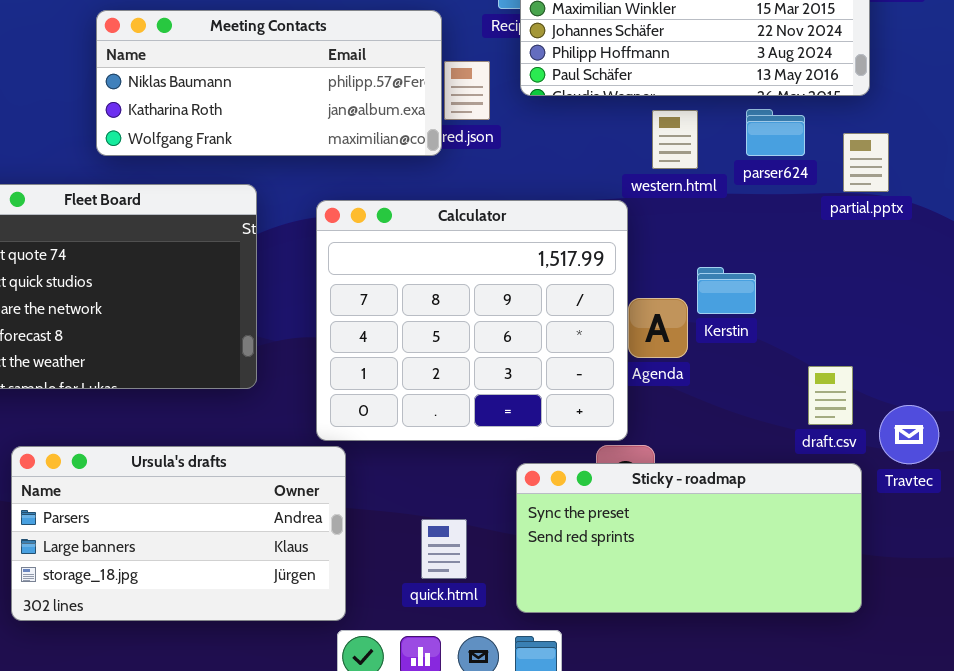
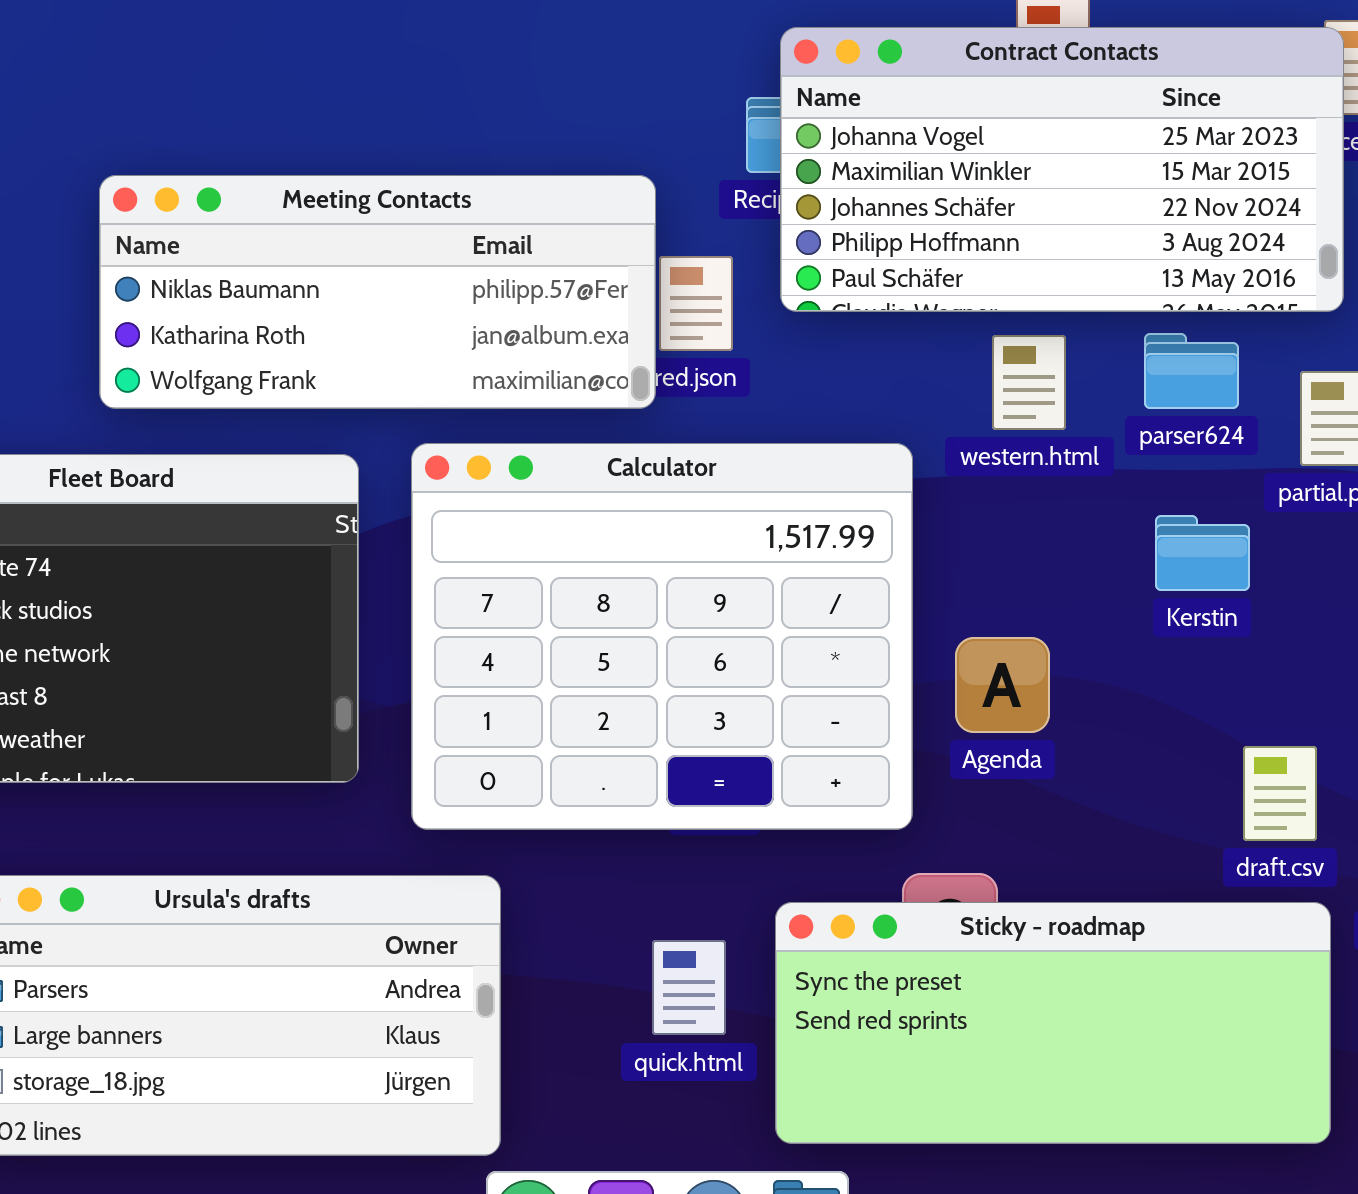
Calculator: [316,200,628,441] -> [411,443,913,830], moved
Kerstin: [697,267,756,314] -> [1155,515,1250,591], moved
quick.html: [421,519,467,579] -> [652,940,726,1035], moved

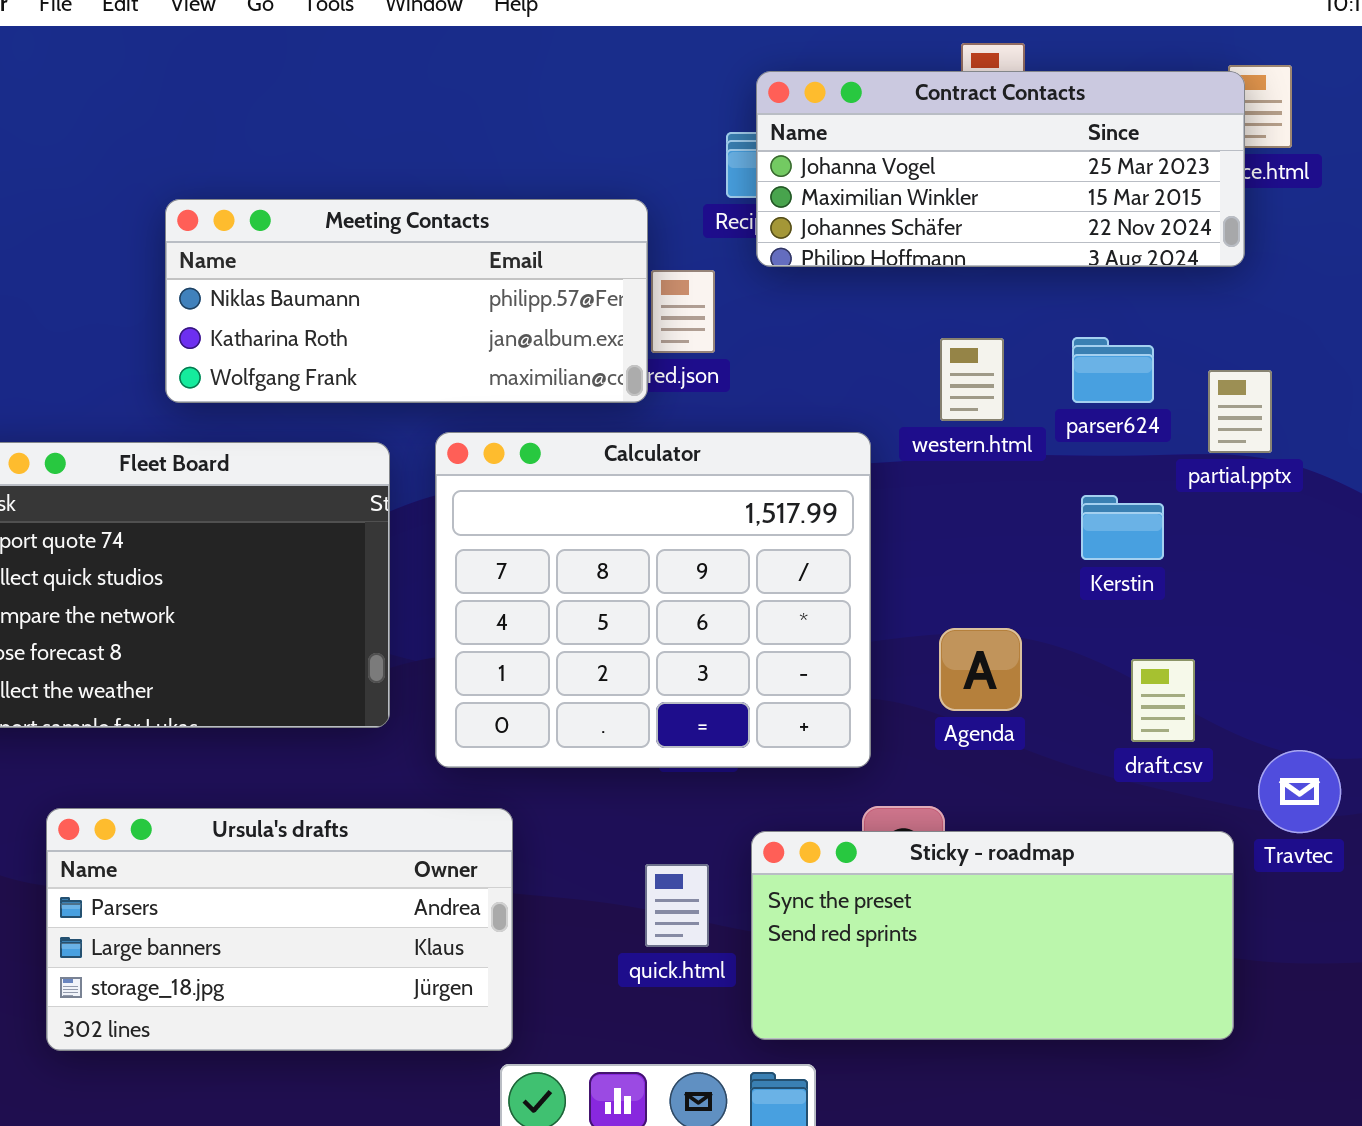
Contract Contacts: [780,27,1344,312] -> [756,71,1245,267], resized
Agenda: [955,637,1050,733] -> [939,628,1022,711], moved
draft.csv: [1243,746,1317,841] -> [1131,659,1195,742], moved

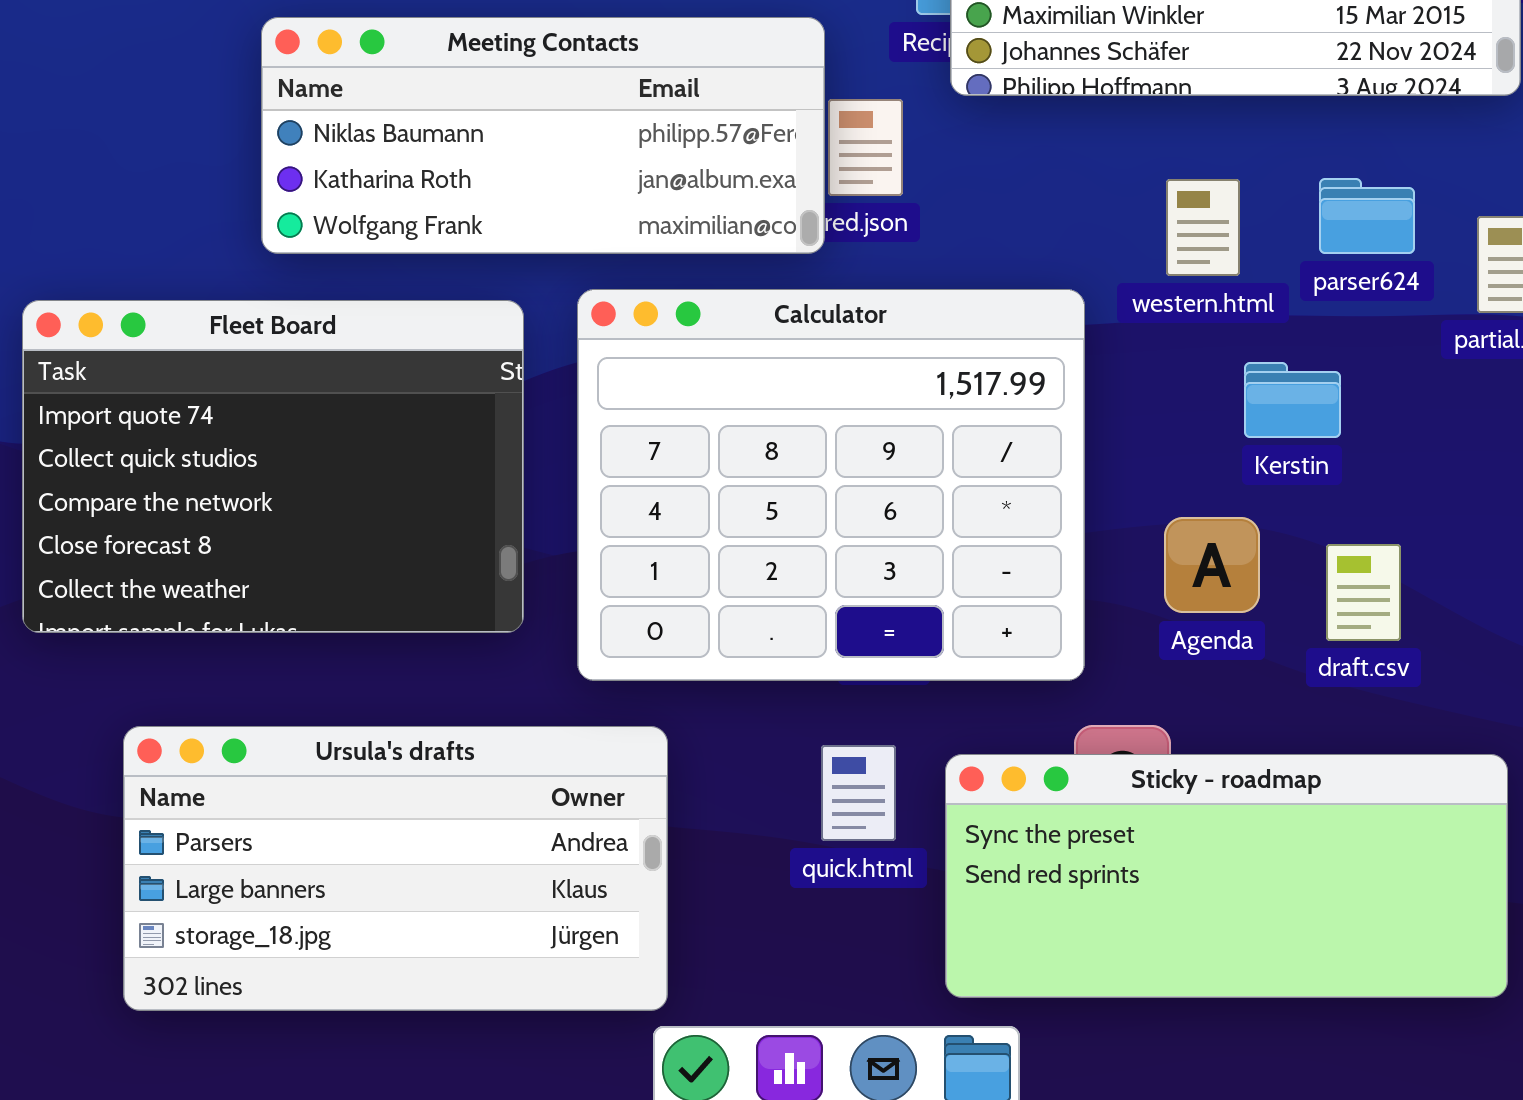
Kerstin: [1081,495,1164,560] -> [1244,362,1341,438], moved
draft.csv: [1131,659,1195,742] -> [1326,544,1401,641], moved
quick.html: [645,864,709,947] -> [821,745,896,841], moved

